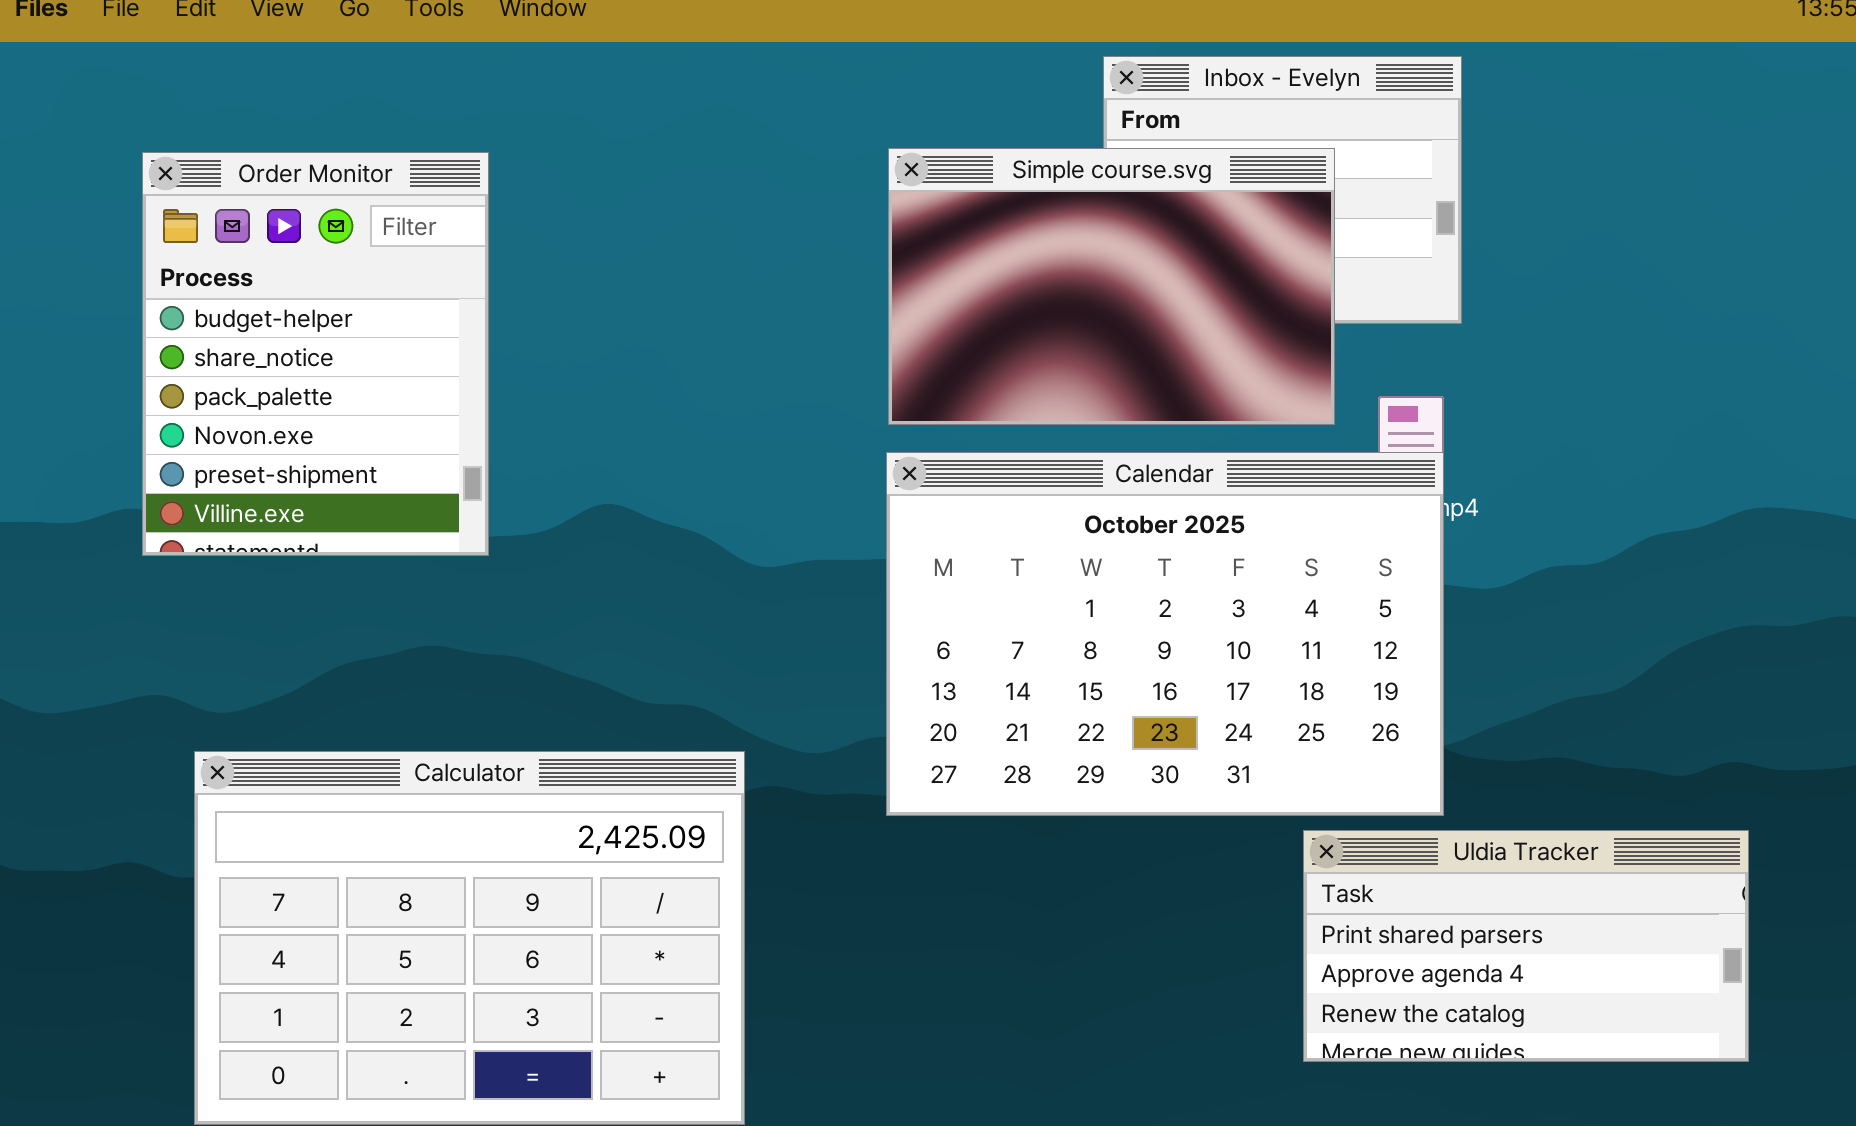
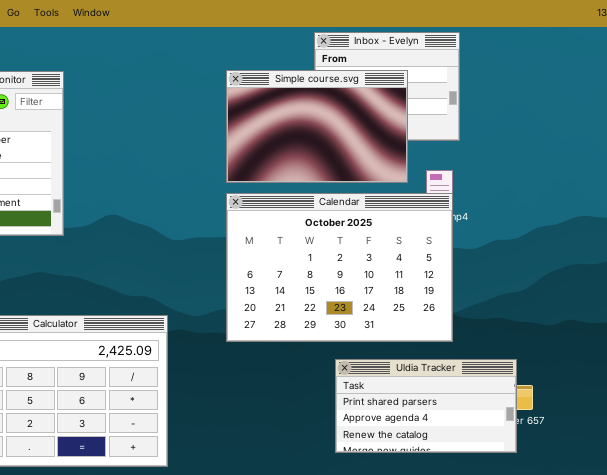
Uldia Tracker: [1303,830,1749,1062] -> [335,359,517,453], moved

